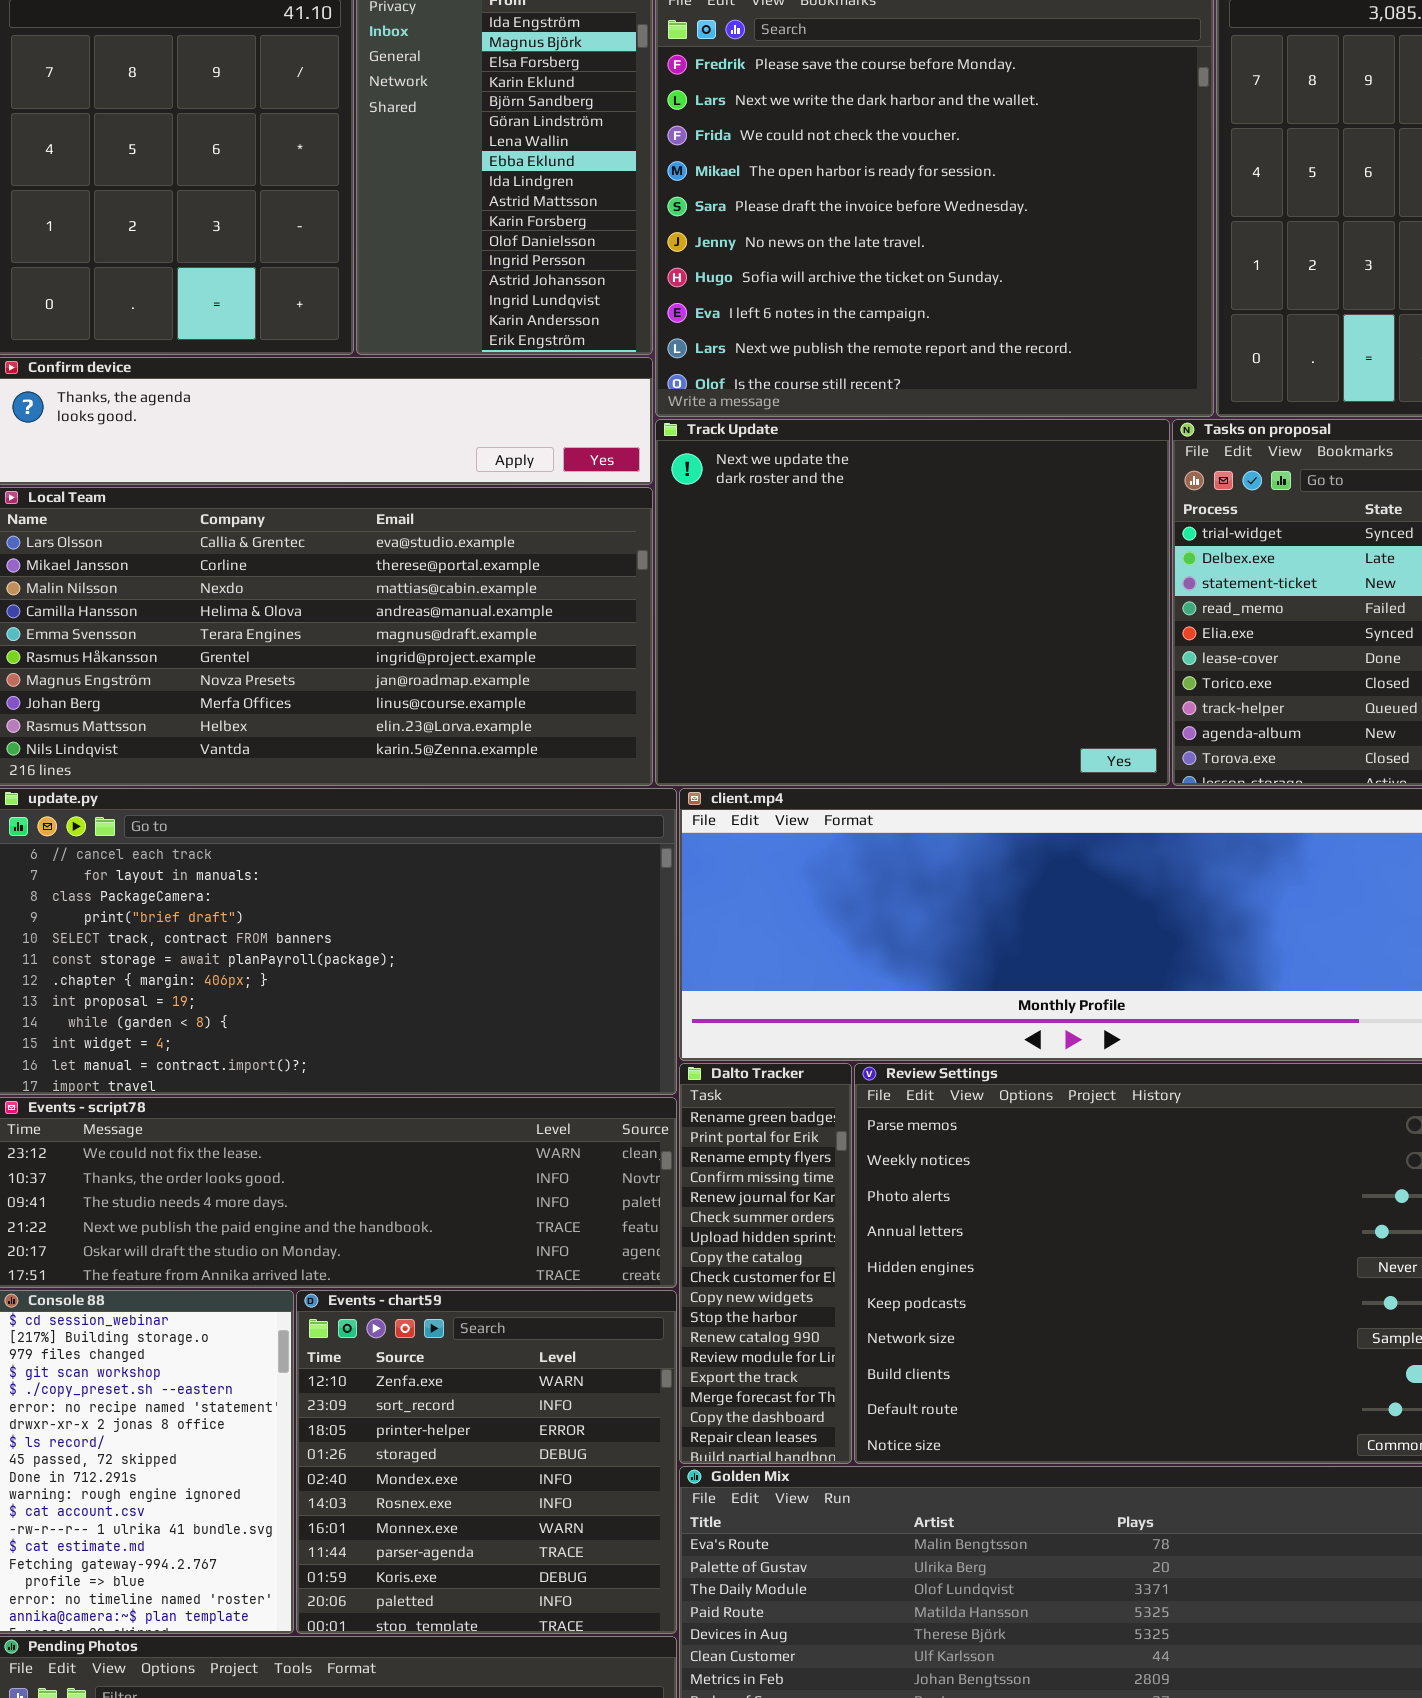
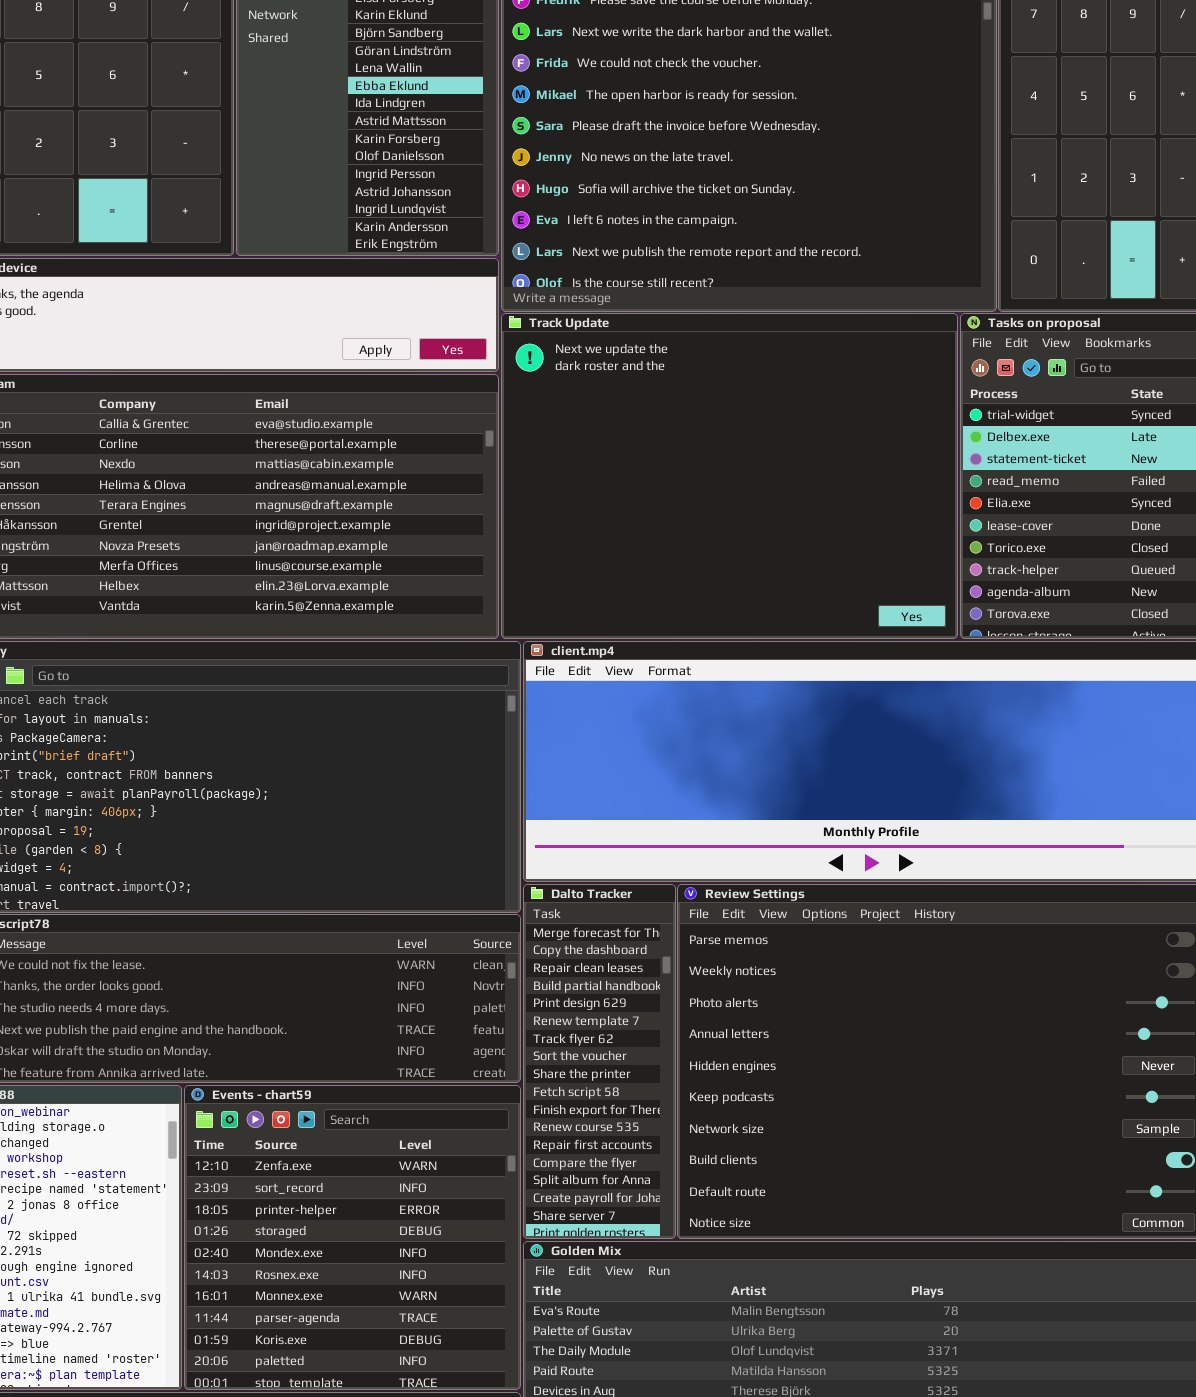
Dalto Tracker: [679,1063,852,1464] -> [523,884,676,1239], scrolled down 14 rows

